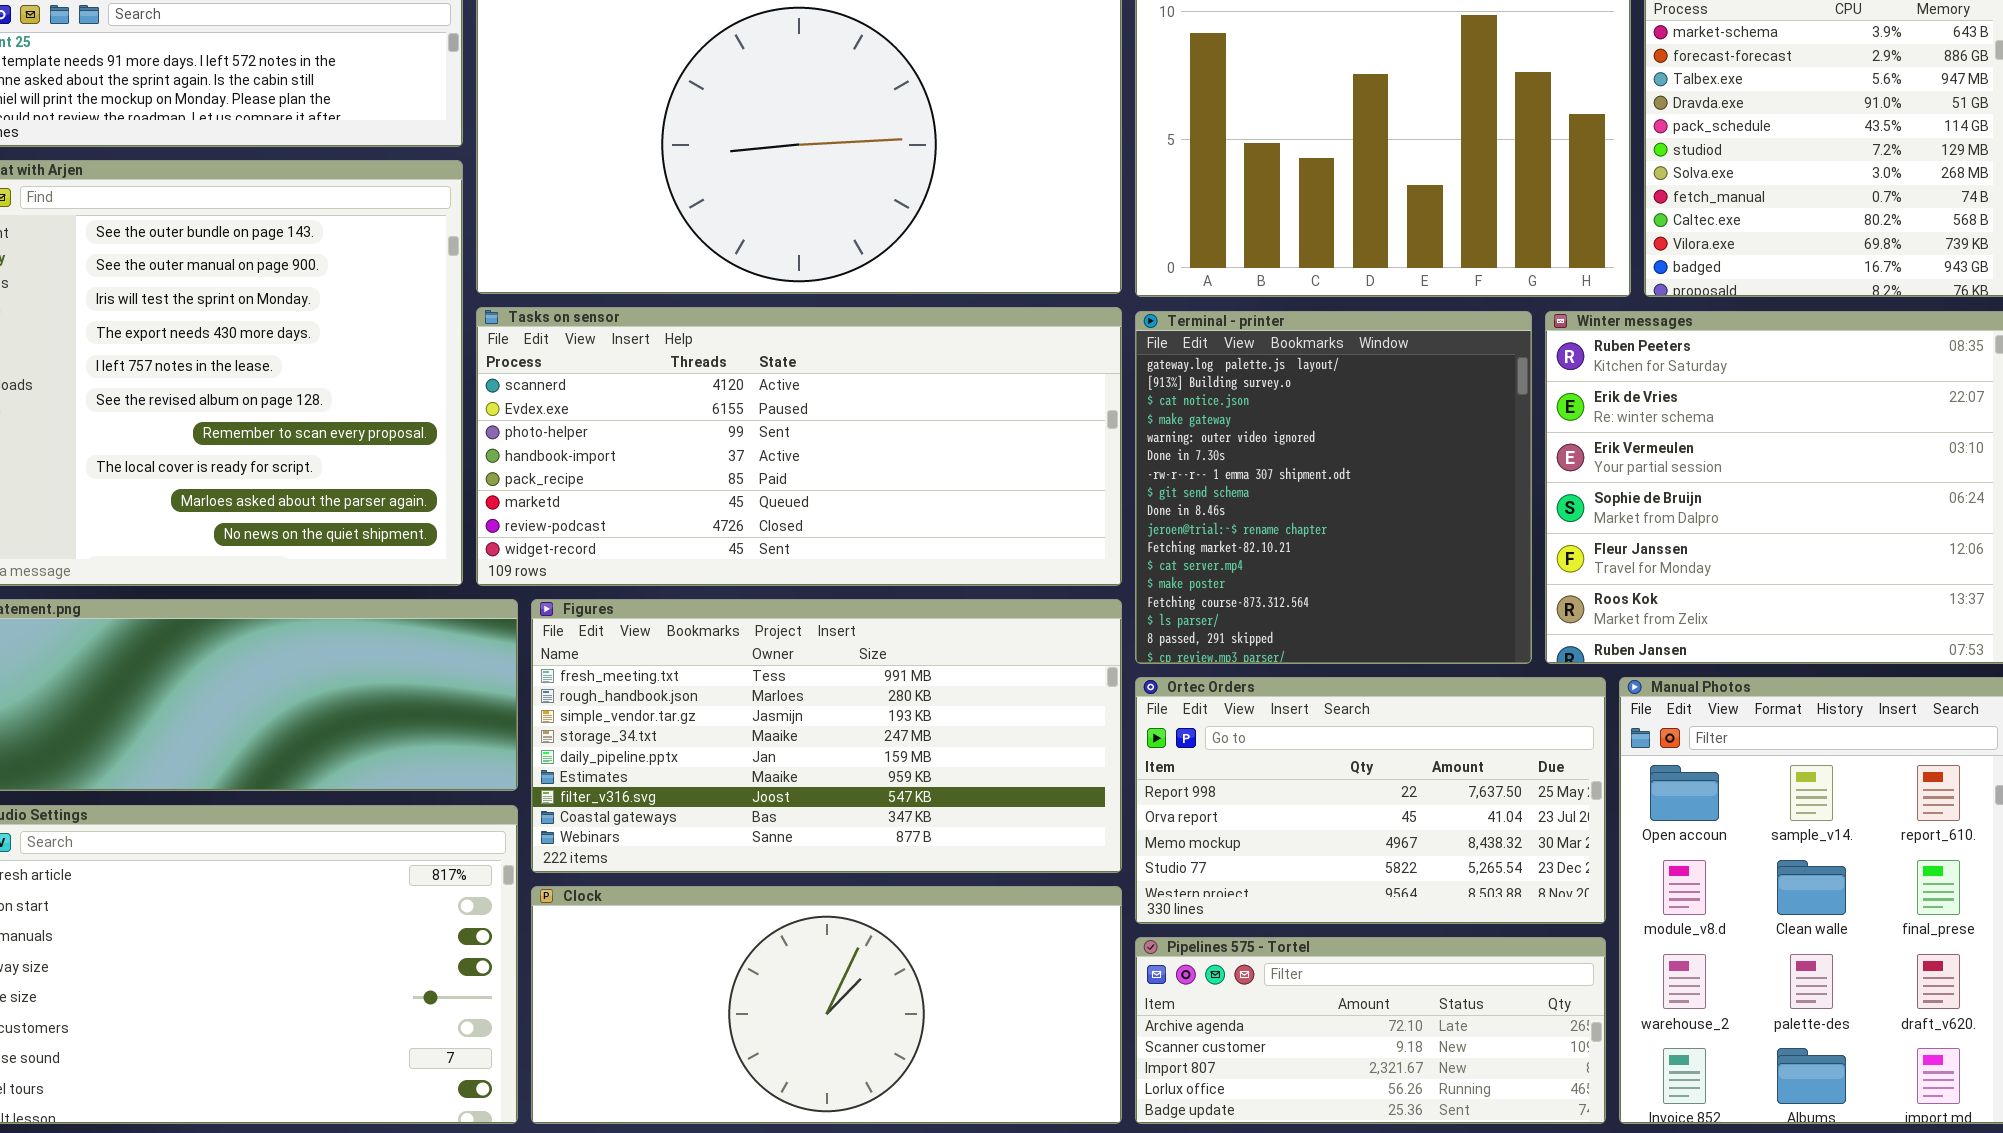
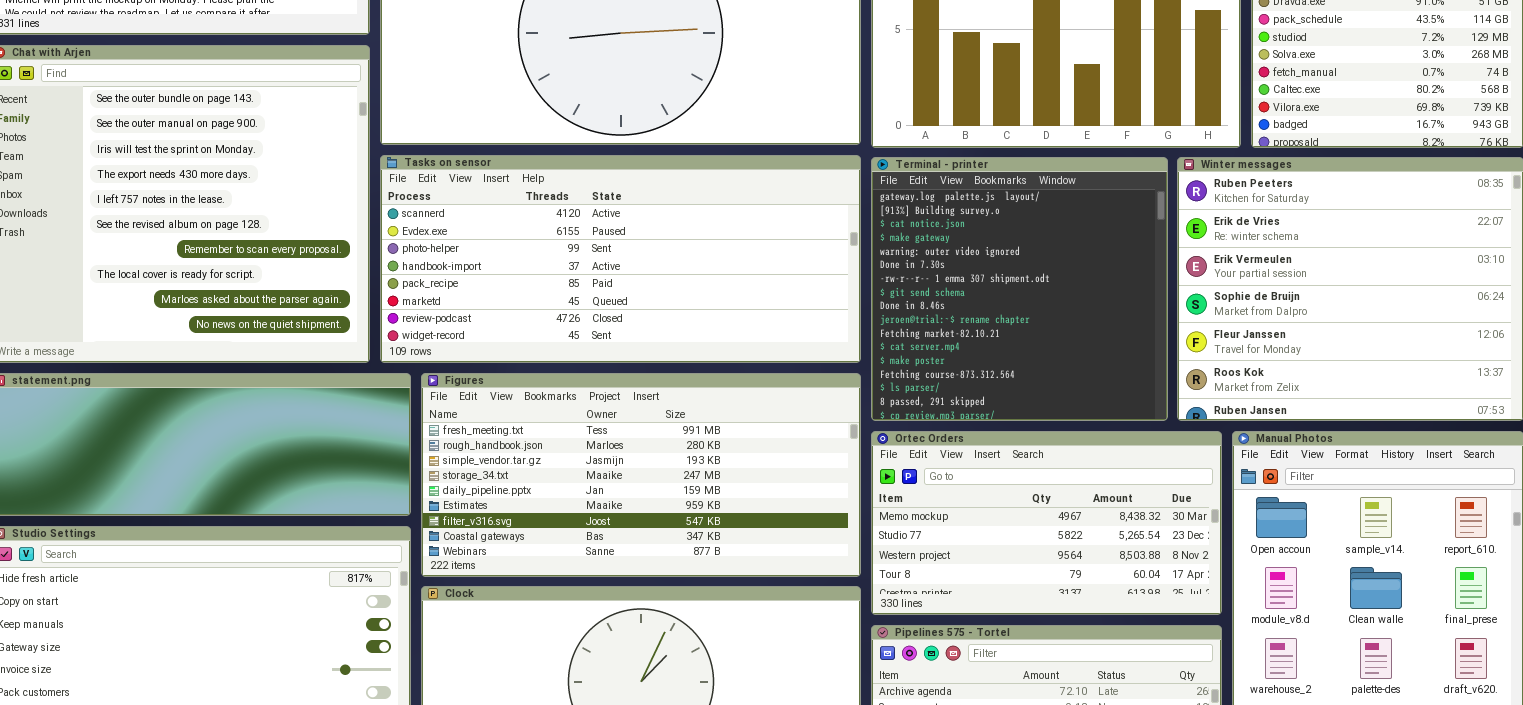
Ortec Orders: [1135,677,1606,924] -> [871,431,1222,615], scrolled down 2 rows

